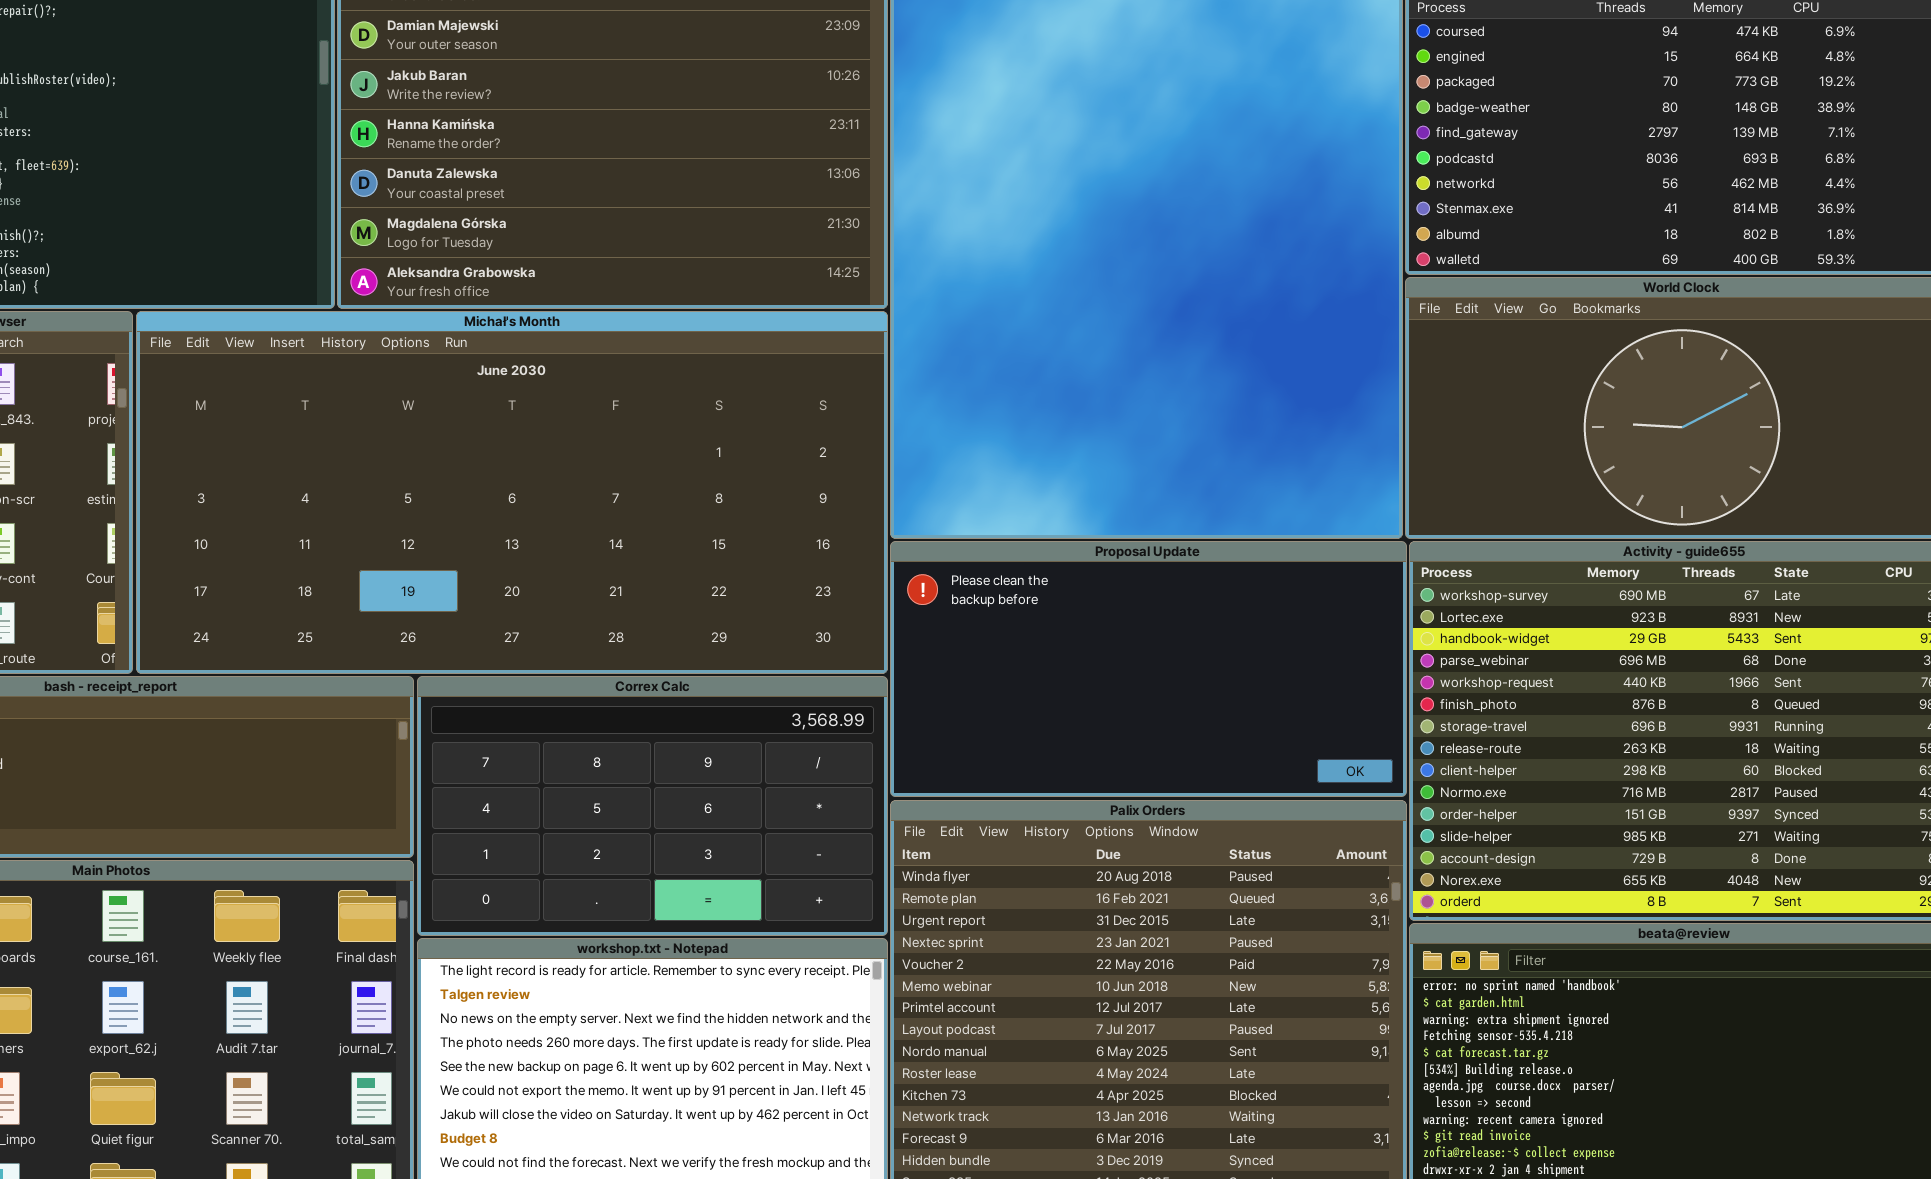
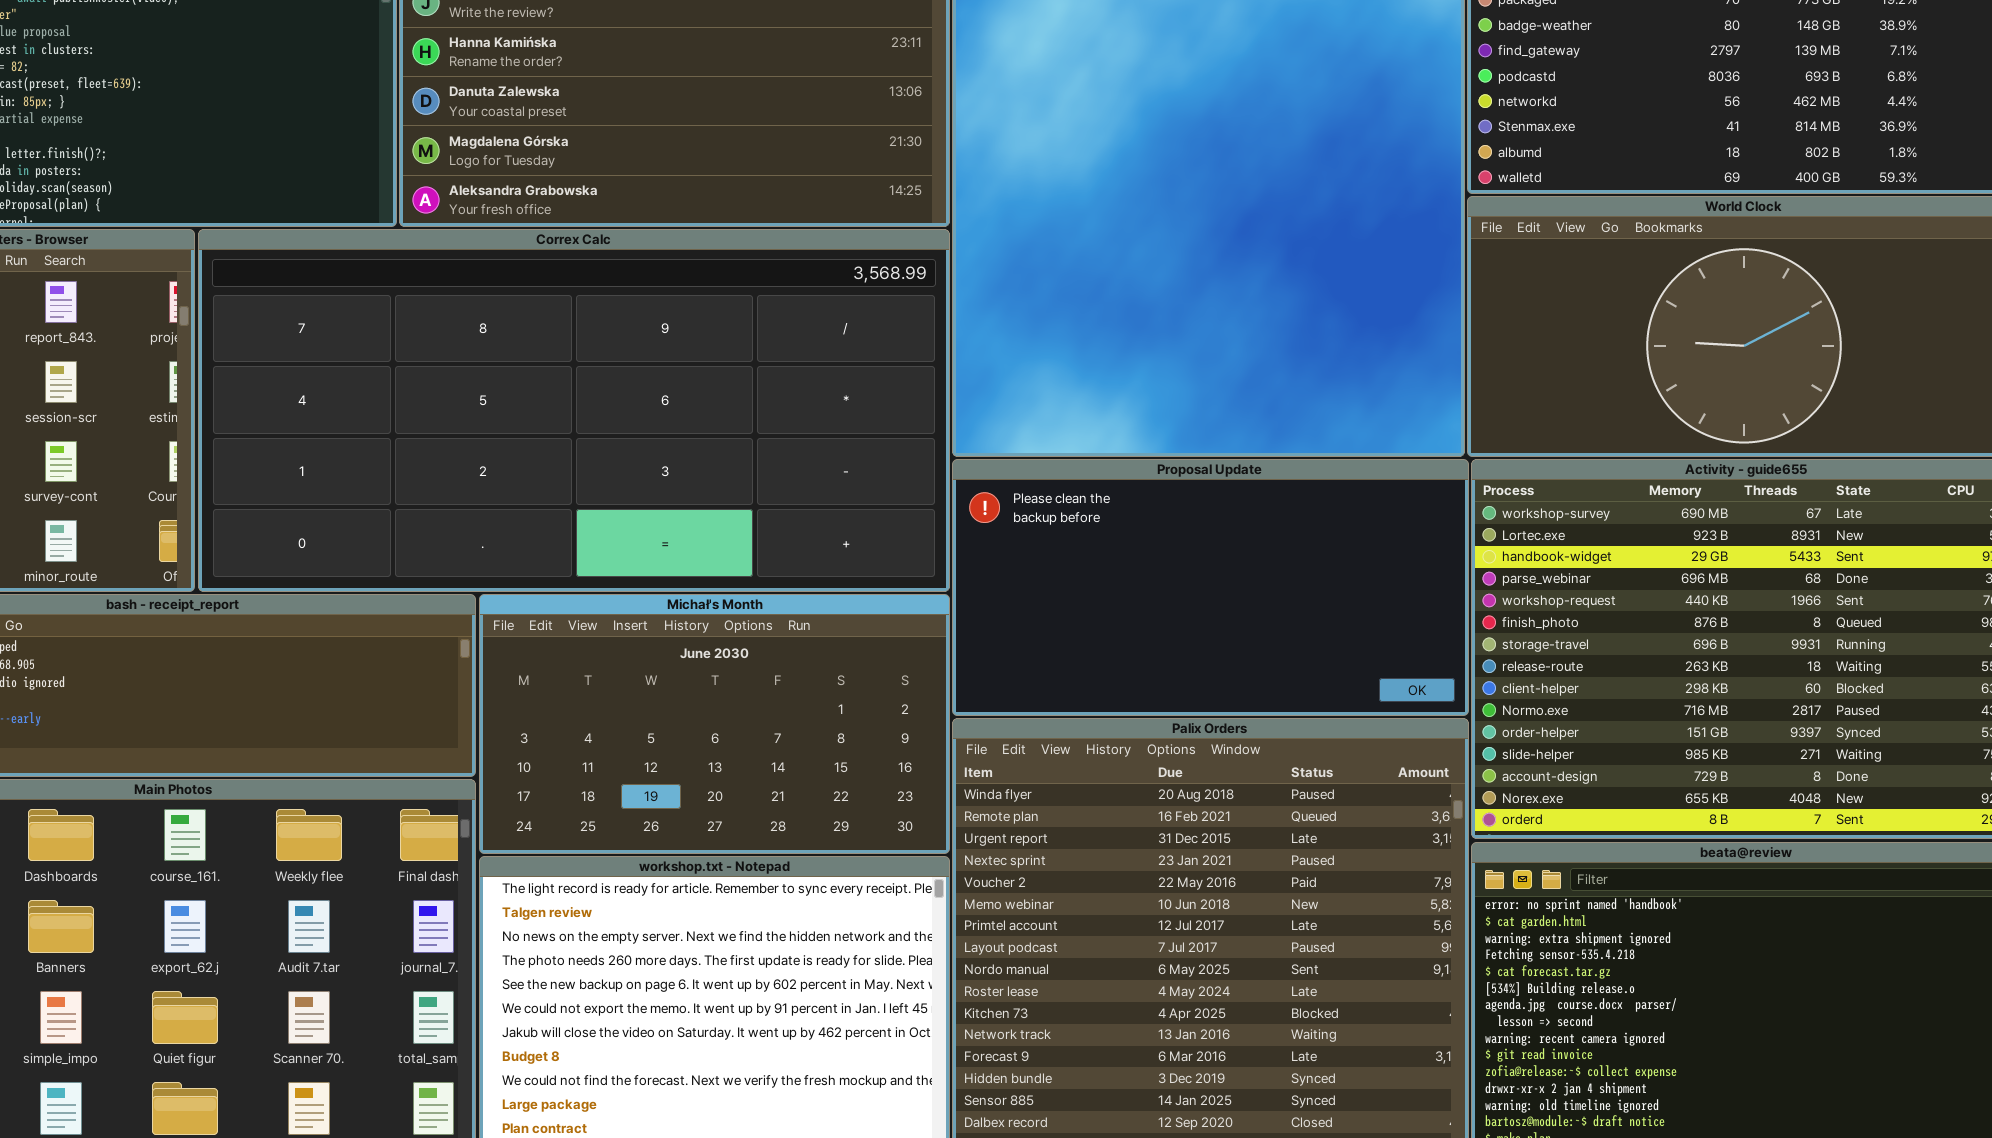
Michał's Month: [136,311,888,674] -> [479,594,950,854], moved, resized
Correx Calc: [417,676,888,936] -> [198,229,950,592], moved, resized

